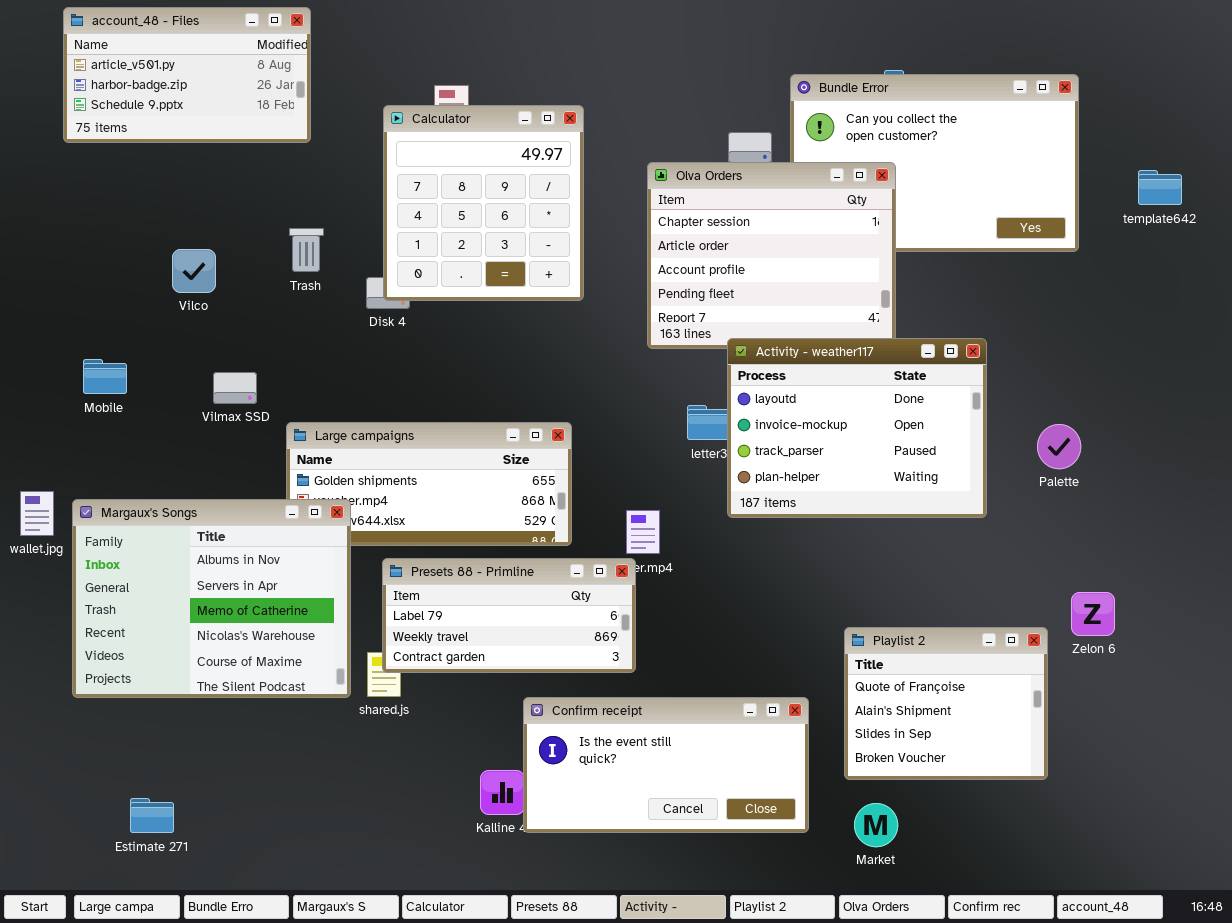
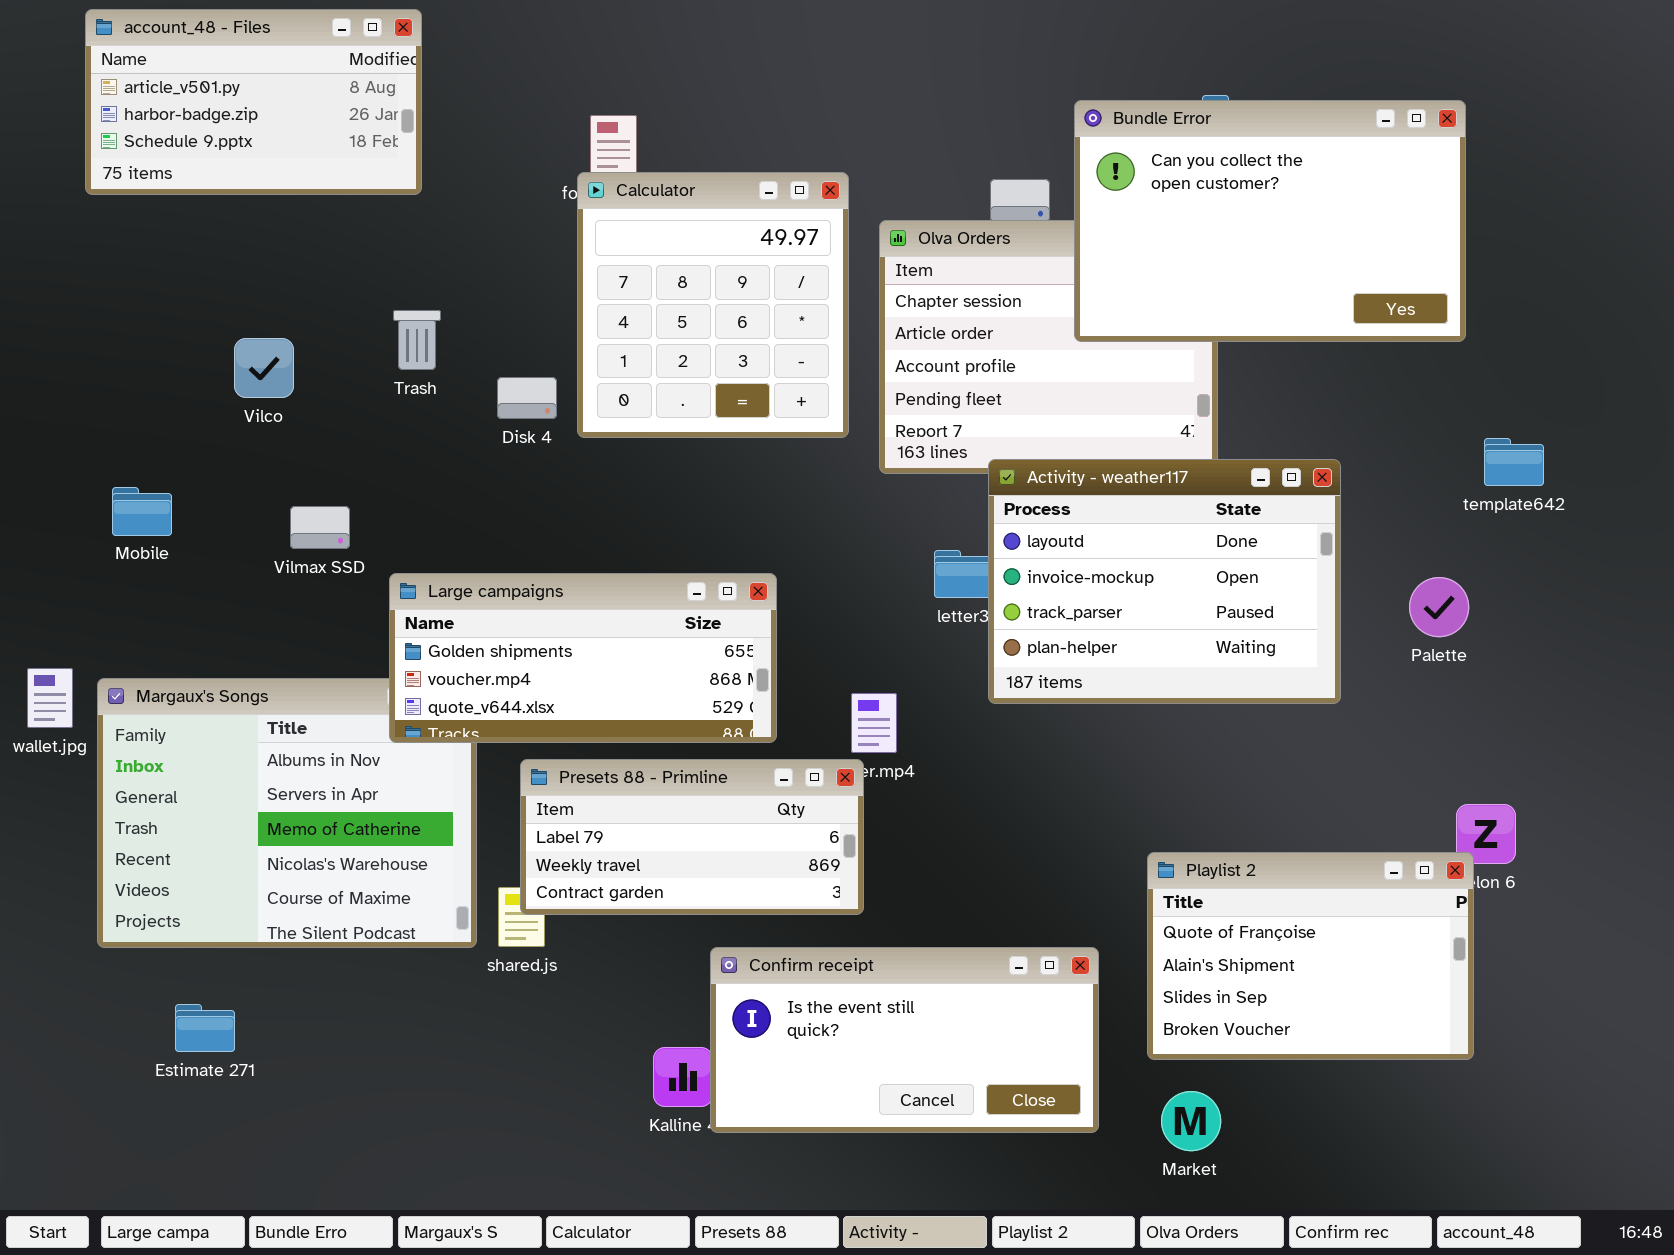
Bundle Error: [790,74,1079,252] -> [1074,100,1466,342], raised
Calculator: [383,105,584,301] -> [577,172,849,438], moved
template642: [1138,170,1182,205] -> [1484,438,1544,486], moved
Large campaigns: [286,422,572,546] -> [389,573,777,743], raised
Playlist 2: [844,627,1048,780] -> [1147,852,1474,1060], resized
Estimate 271: [130,798,174,833] -> [175,1004,235,1052], moved

